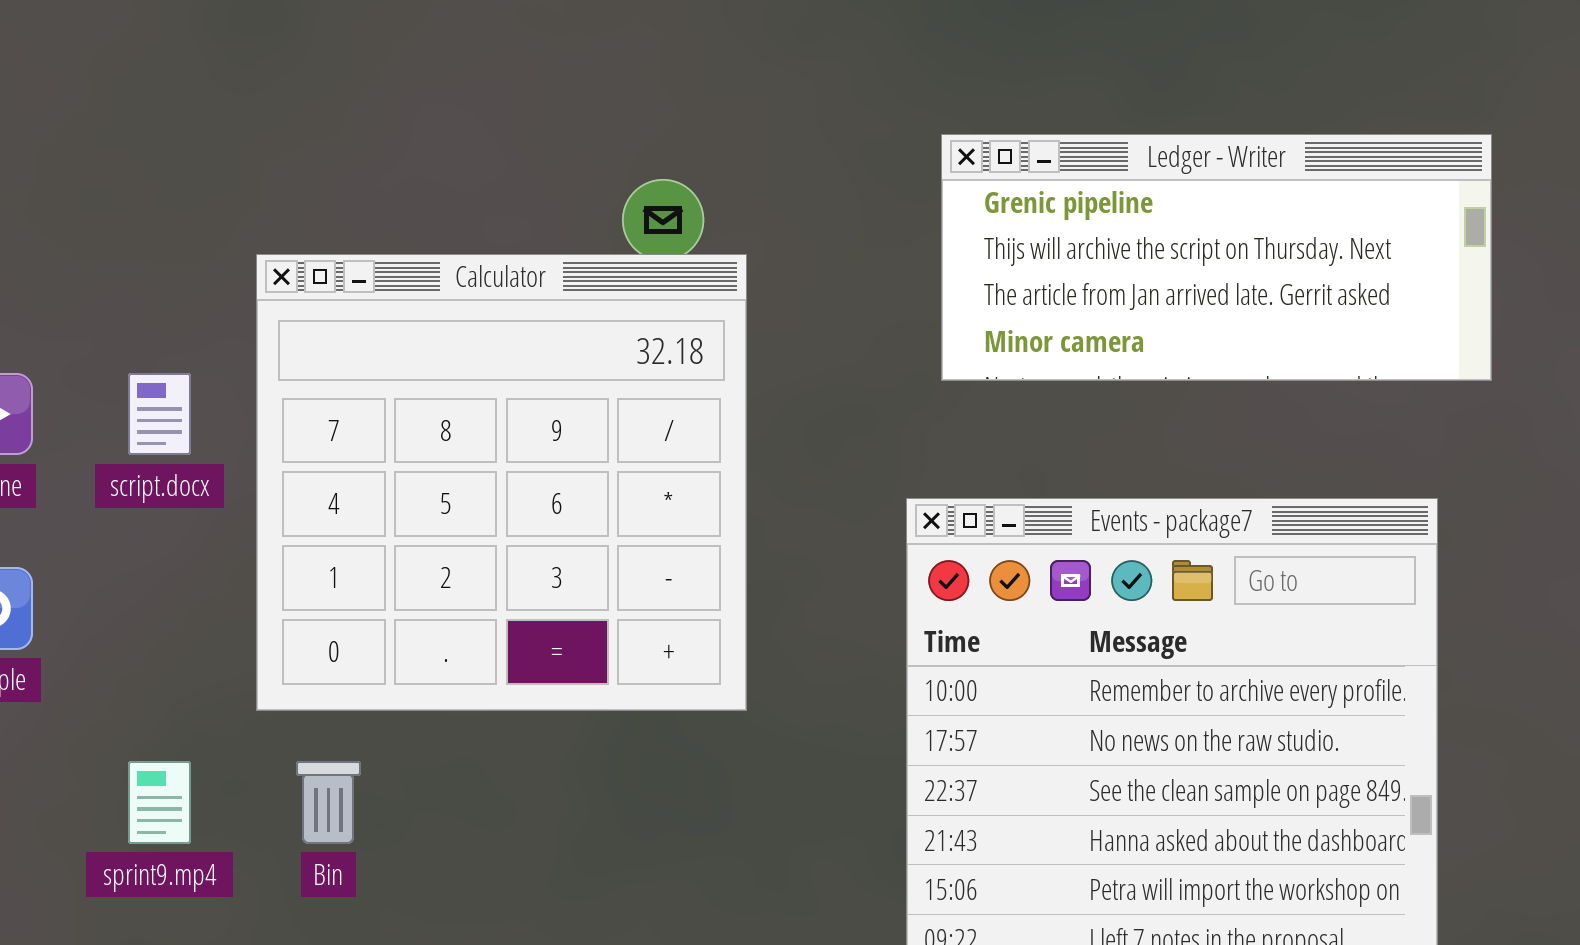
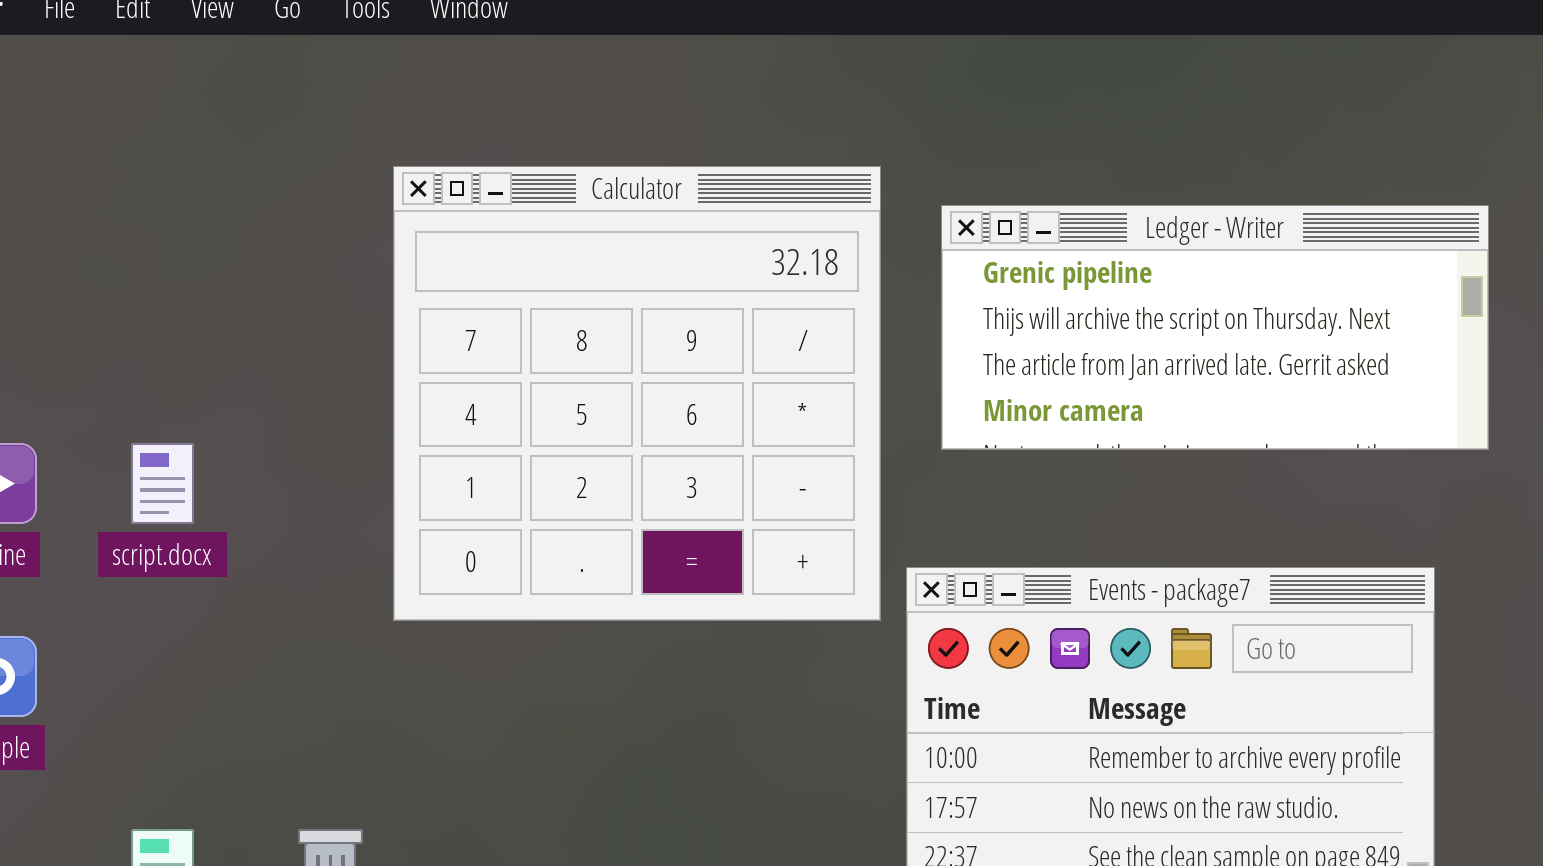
Calculator: [256,254,747,711] -> [393,166,881,621], moved

